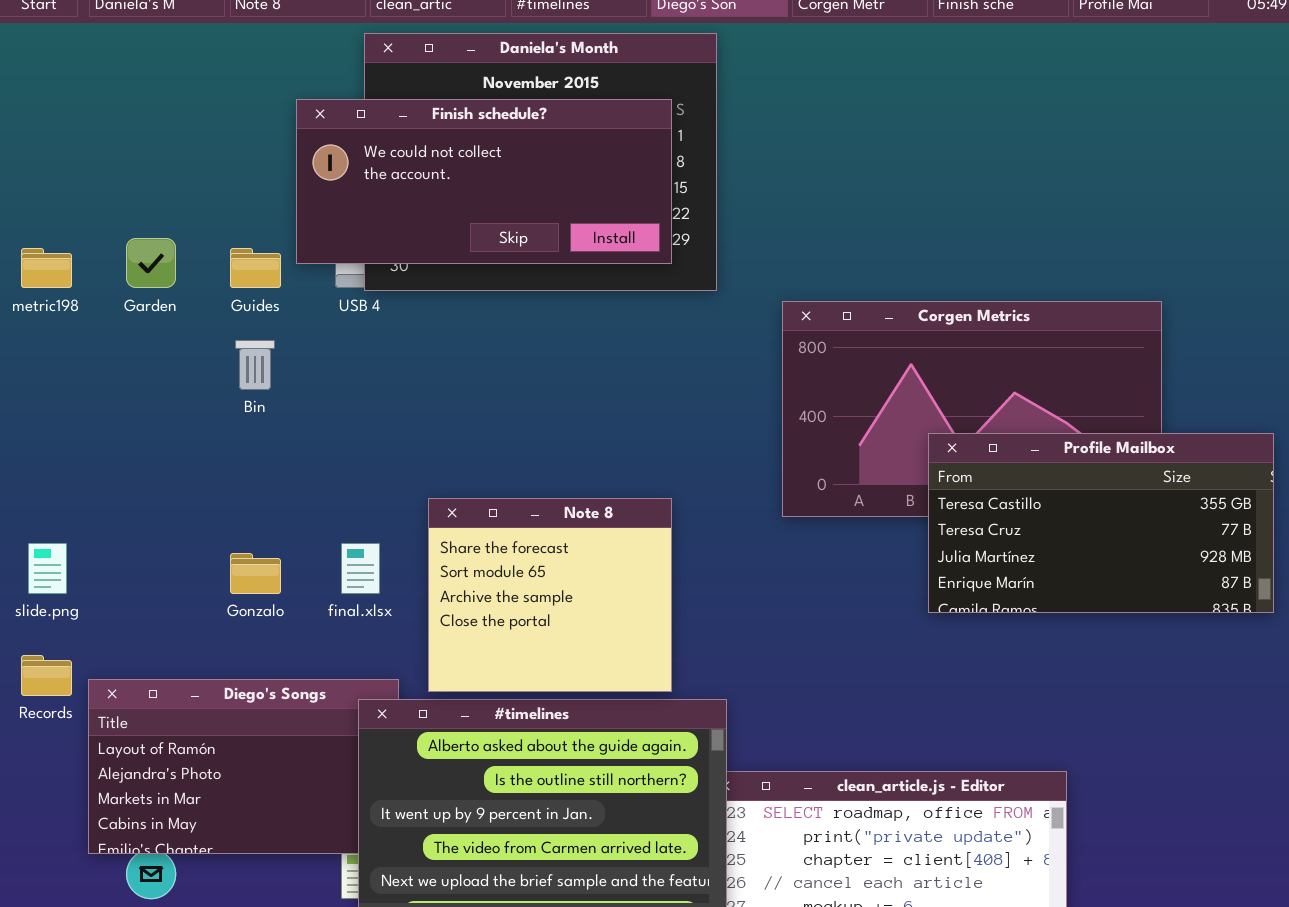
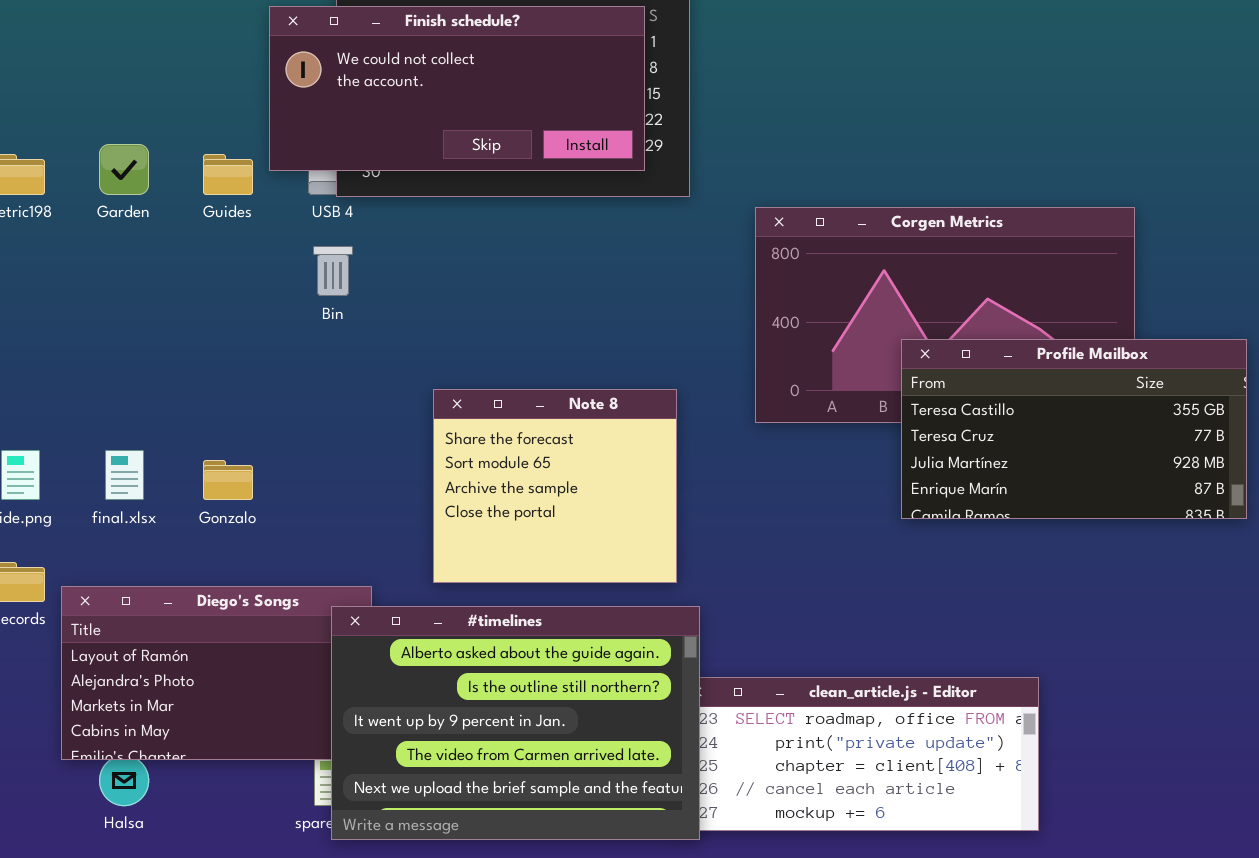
Bin: [235,340,275,390] -> [313,246,353,296], moved
Note 8: [428,498,672,692] -> [433,389,677,583], moved
final.xlsx: [341,543,380,594] -> [105,450,144,500], moved

